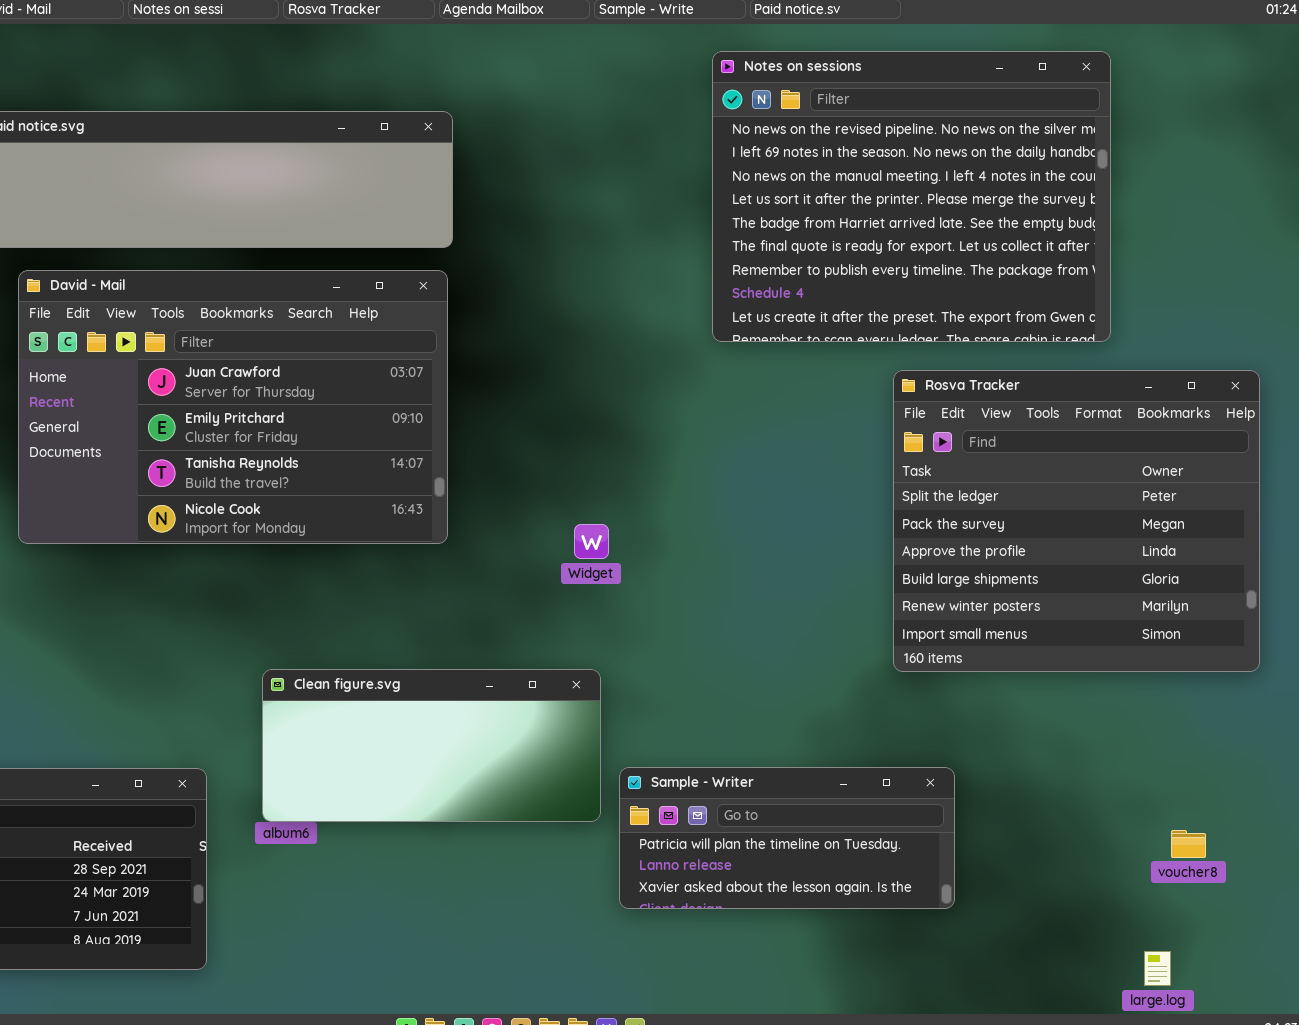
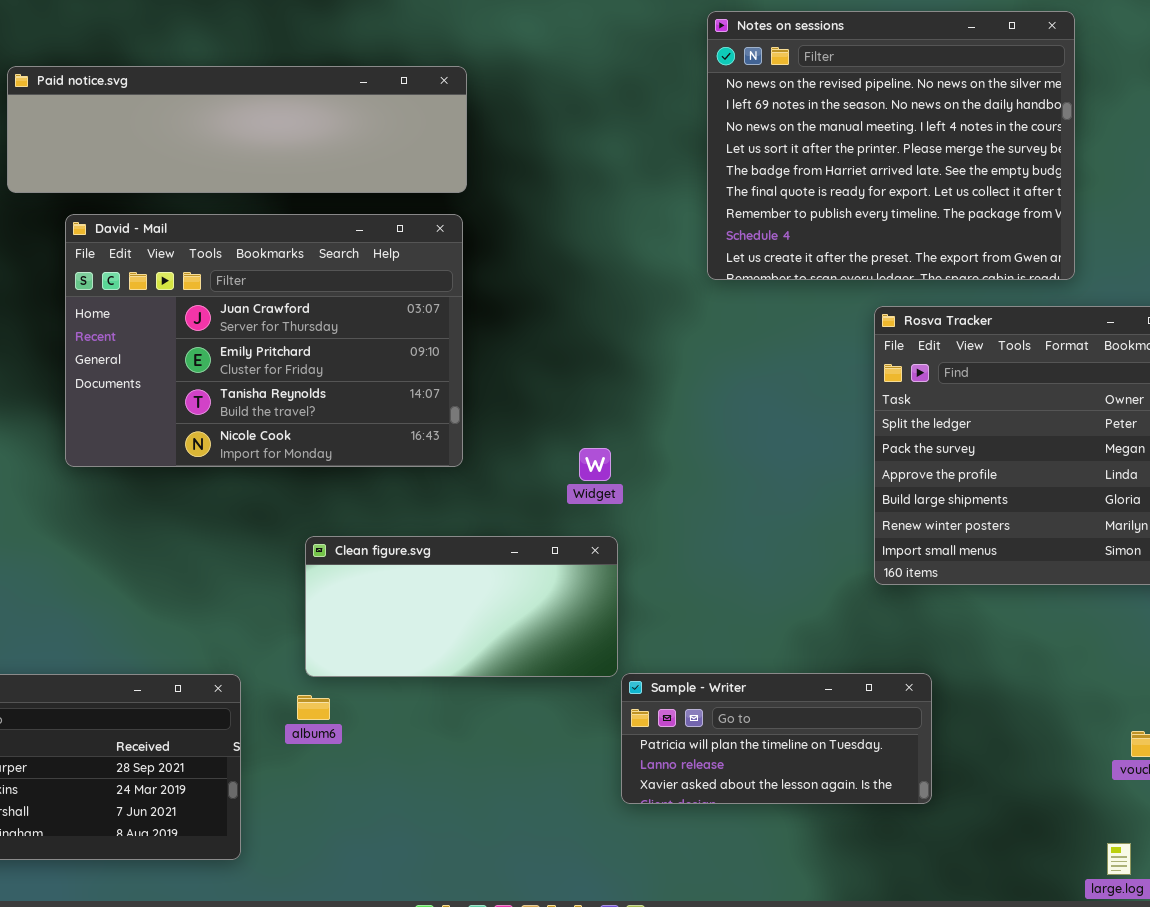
Clean figure.svg: [262,669,601,822] -> [305,536,618,677], moved

